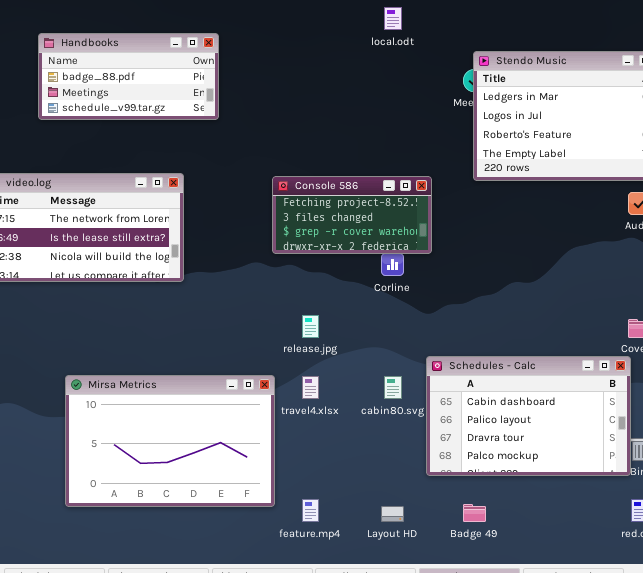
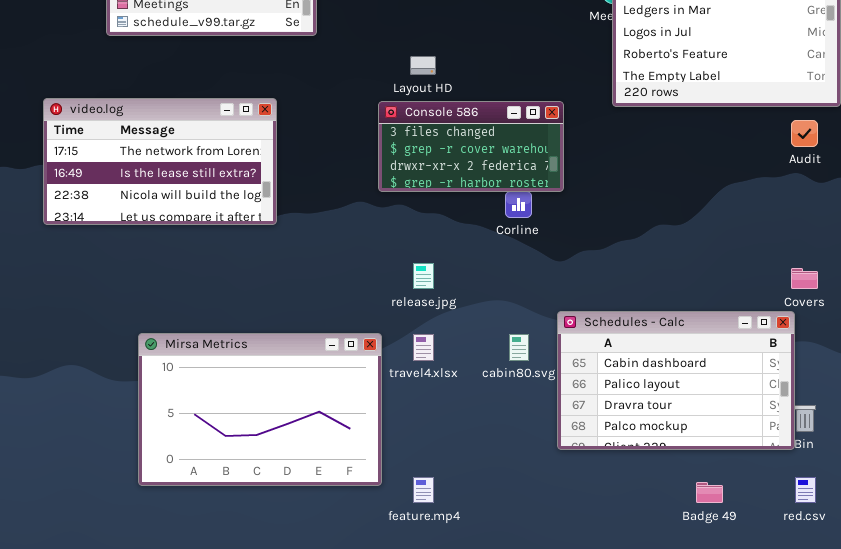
Console 586: [272,176,432,254] -> [378,101,564,192], scrolled down 1 row
Badge 49: [463,504,486,522] -> [696,482,723,503], moved
Layout HD: [381,506,404,522] -> [410,56,436,75], moved

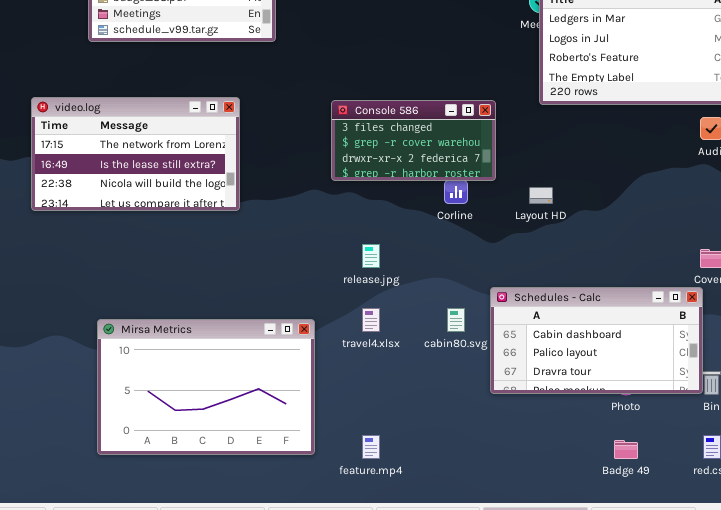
Layout HD: [410,56,436,75] -> [529,187,553,204], moved
Schedules - Calc: [557,311,795,450] -> [490,287,703,394], resized
Mirsa Metrics: [138,333,382,486] -> [97,319,315,455], moved

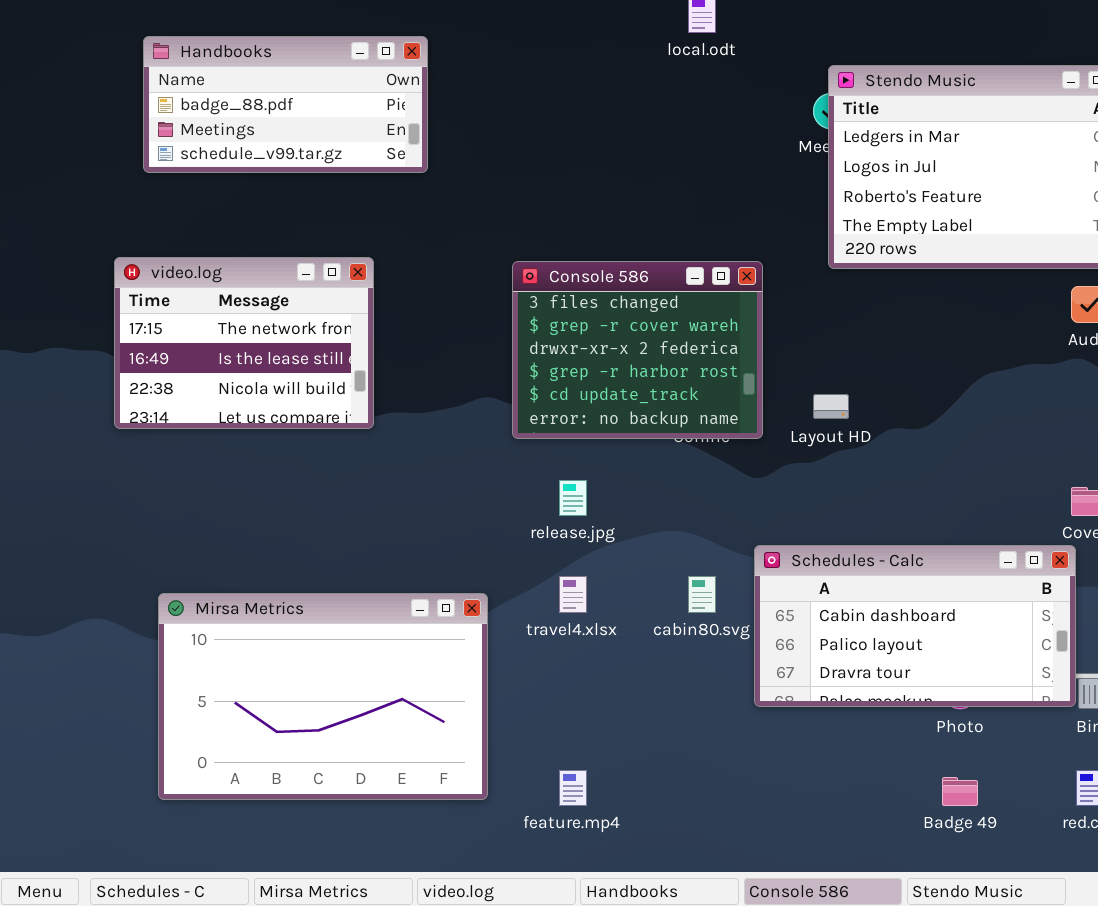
video.log: [31,97,240,211] -> [114,257,374,429], resized
Console 586: [331,100,496,181] -> [512,261,763,439], resized

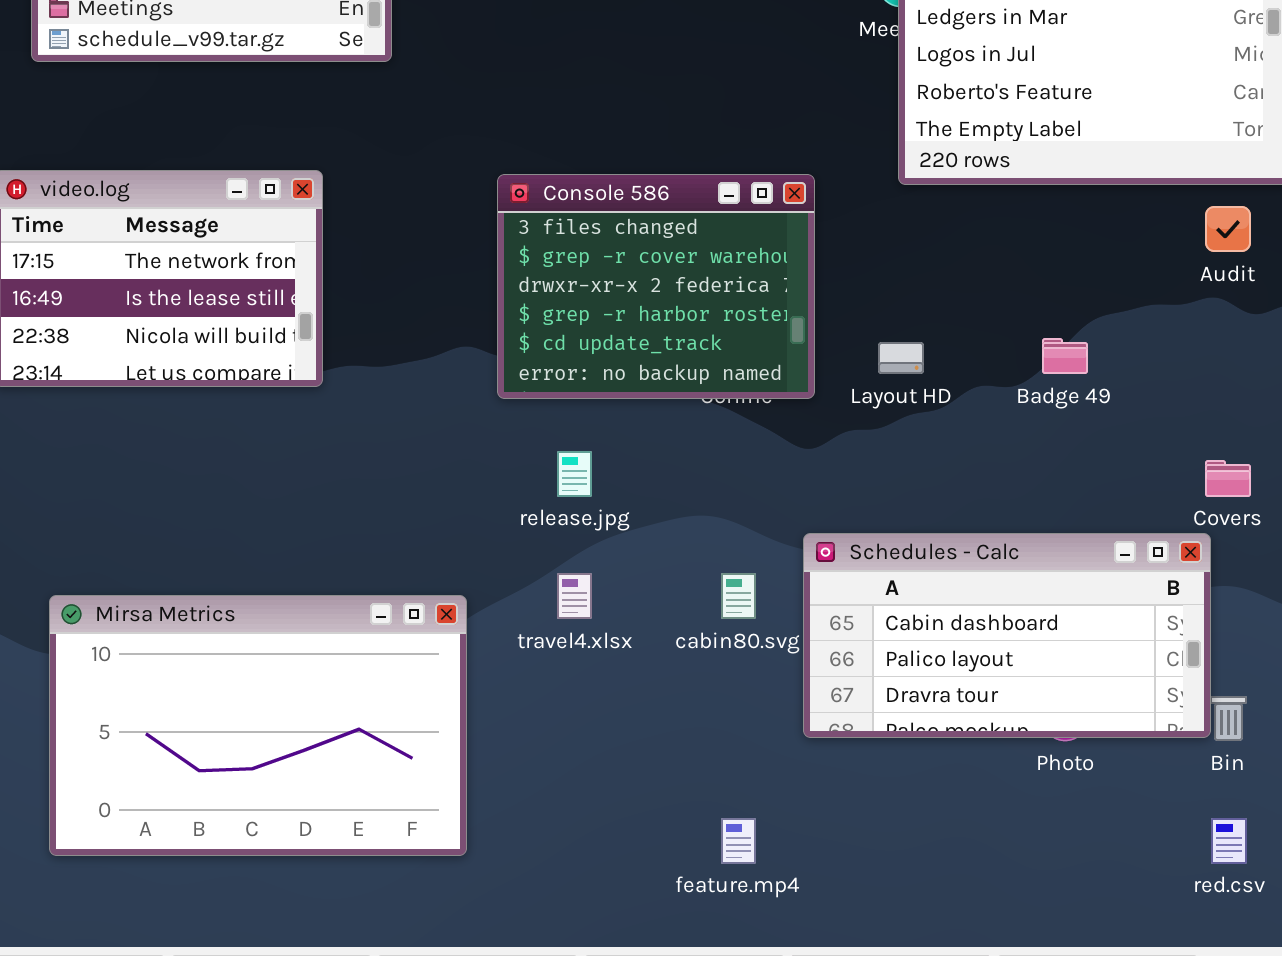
feature.mp4: [559,770,587,806] -> [721,818,756,864], moved
Badge 49: [942,777,978,806] -> [1042,338,1088,374], moved

